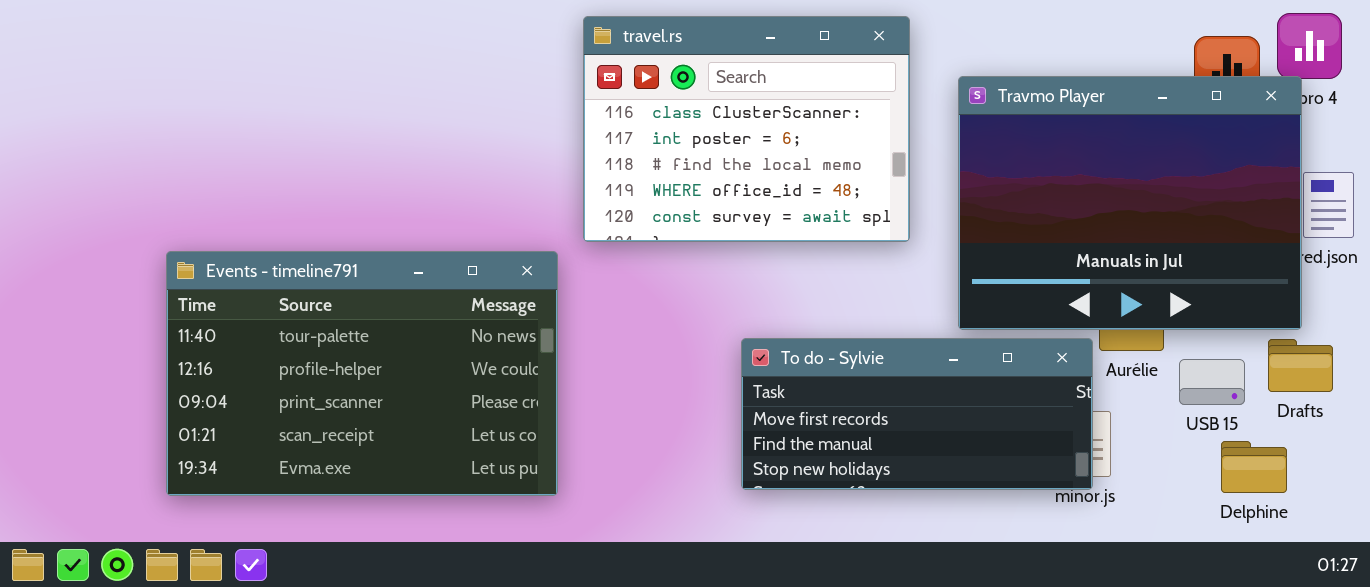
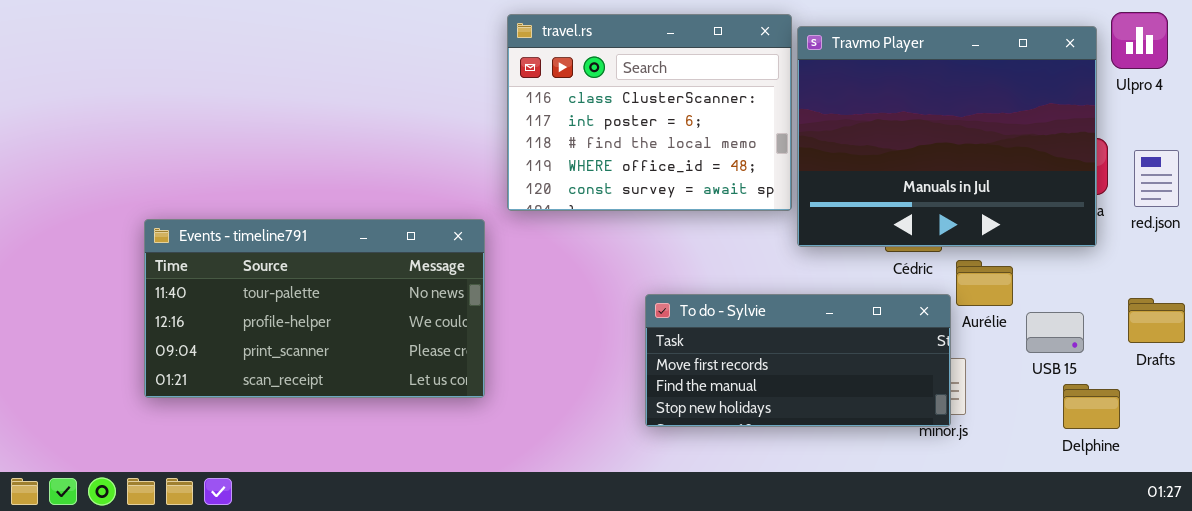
Travmo Player: [958,76,1302,330] -> [797,26,1097,247], moved
Events - timeline791: [166,251,558,496] -> [144,219,485,398], resized
Drafts: [1268,339,1333,392] -> [1128,298,1185,343], moved

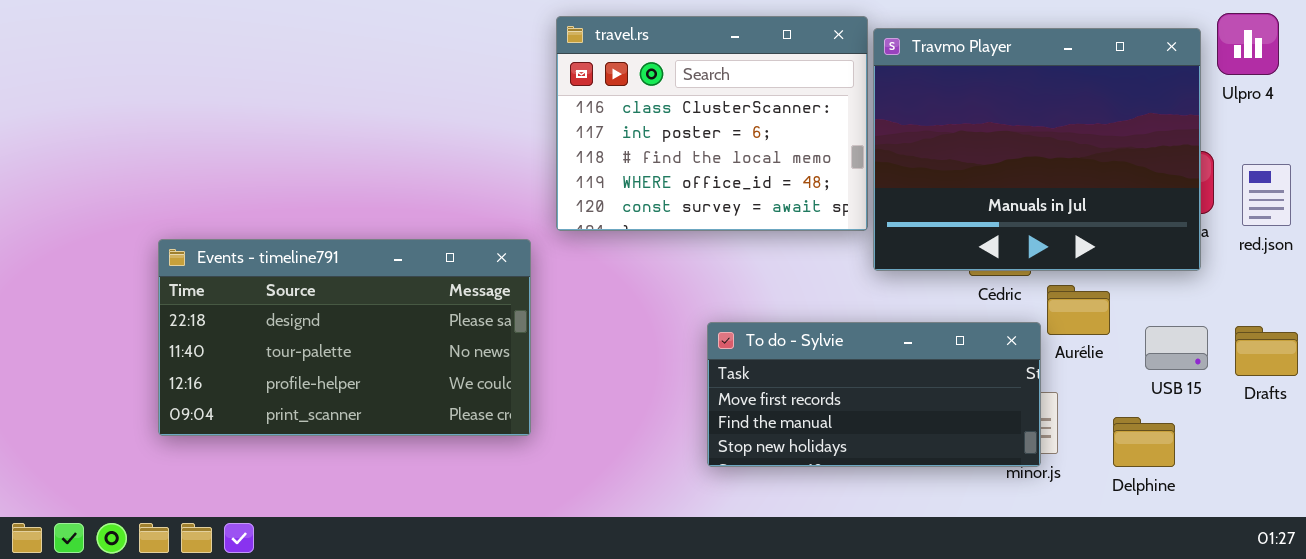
Events - timeline791: [144,219,485,398] -> [158,239,531,436], scrolled up 1 row
USB 15: [1026,312,1084,353] -> [1145,326,1208,370], moved
Delphine: [1063,384,1120,429] -> [1113,417,1175,467], moved

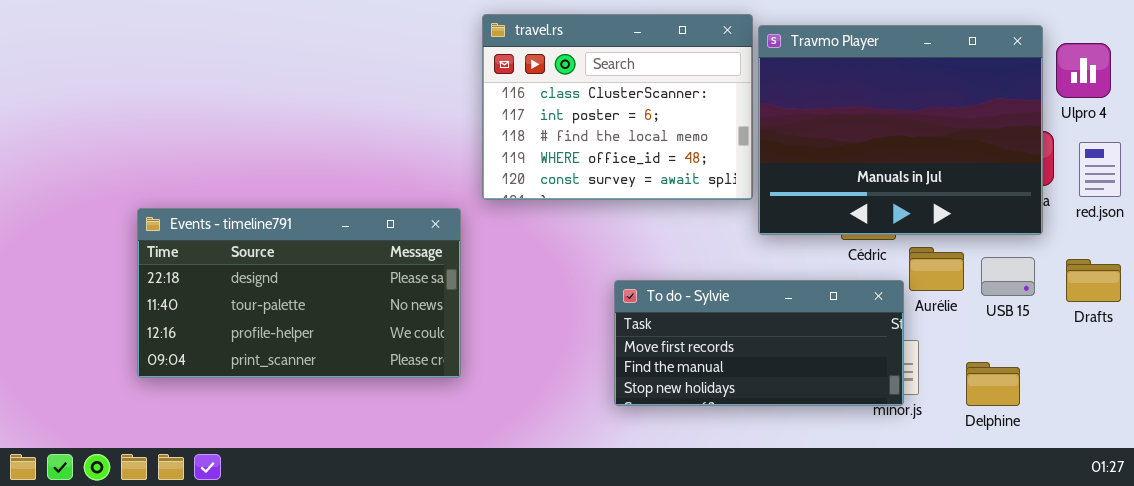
Ulpro 4: [1217,13,1279,75] -> [1056,43,1111,98], moved
USB 15: [1145,326,1208,370] -> [981,257,1035,296], moved
Drafts: [1235,326,1298,376] -> [1066,259,1121,302], moved

